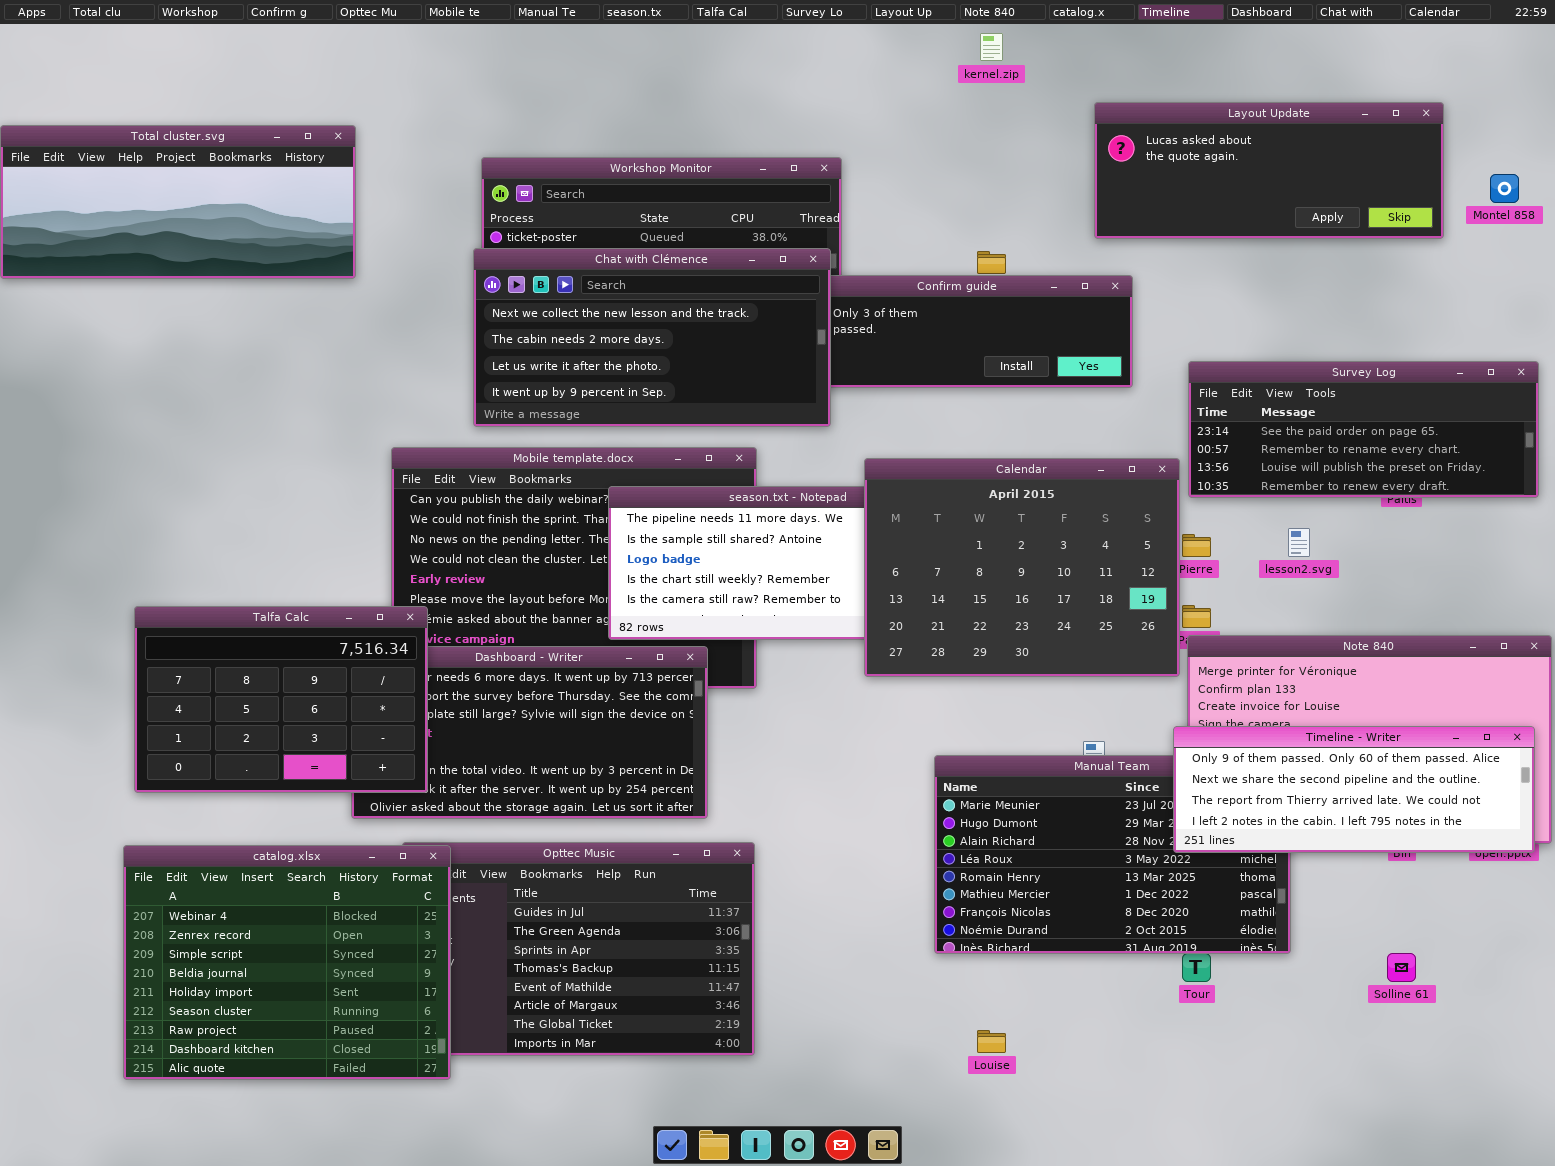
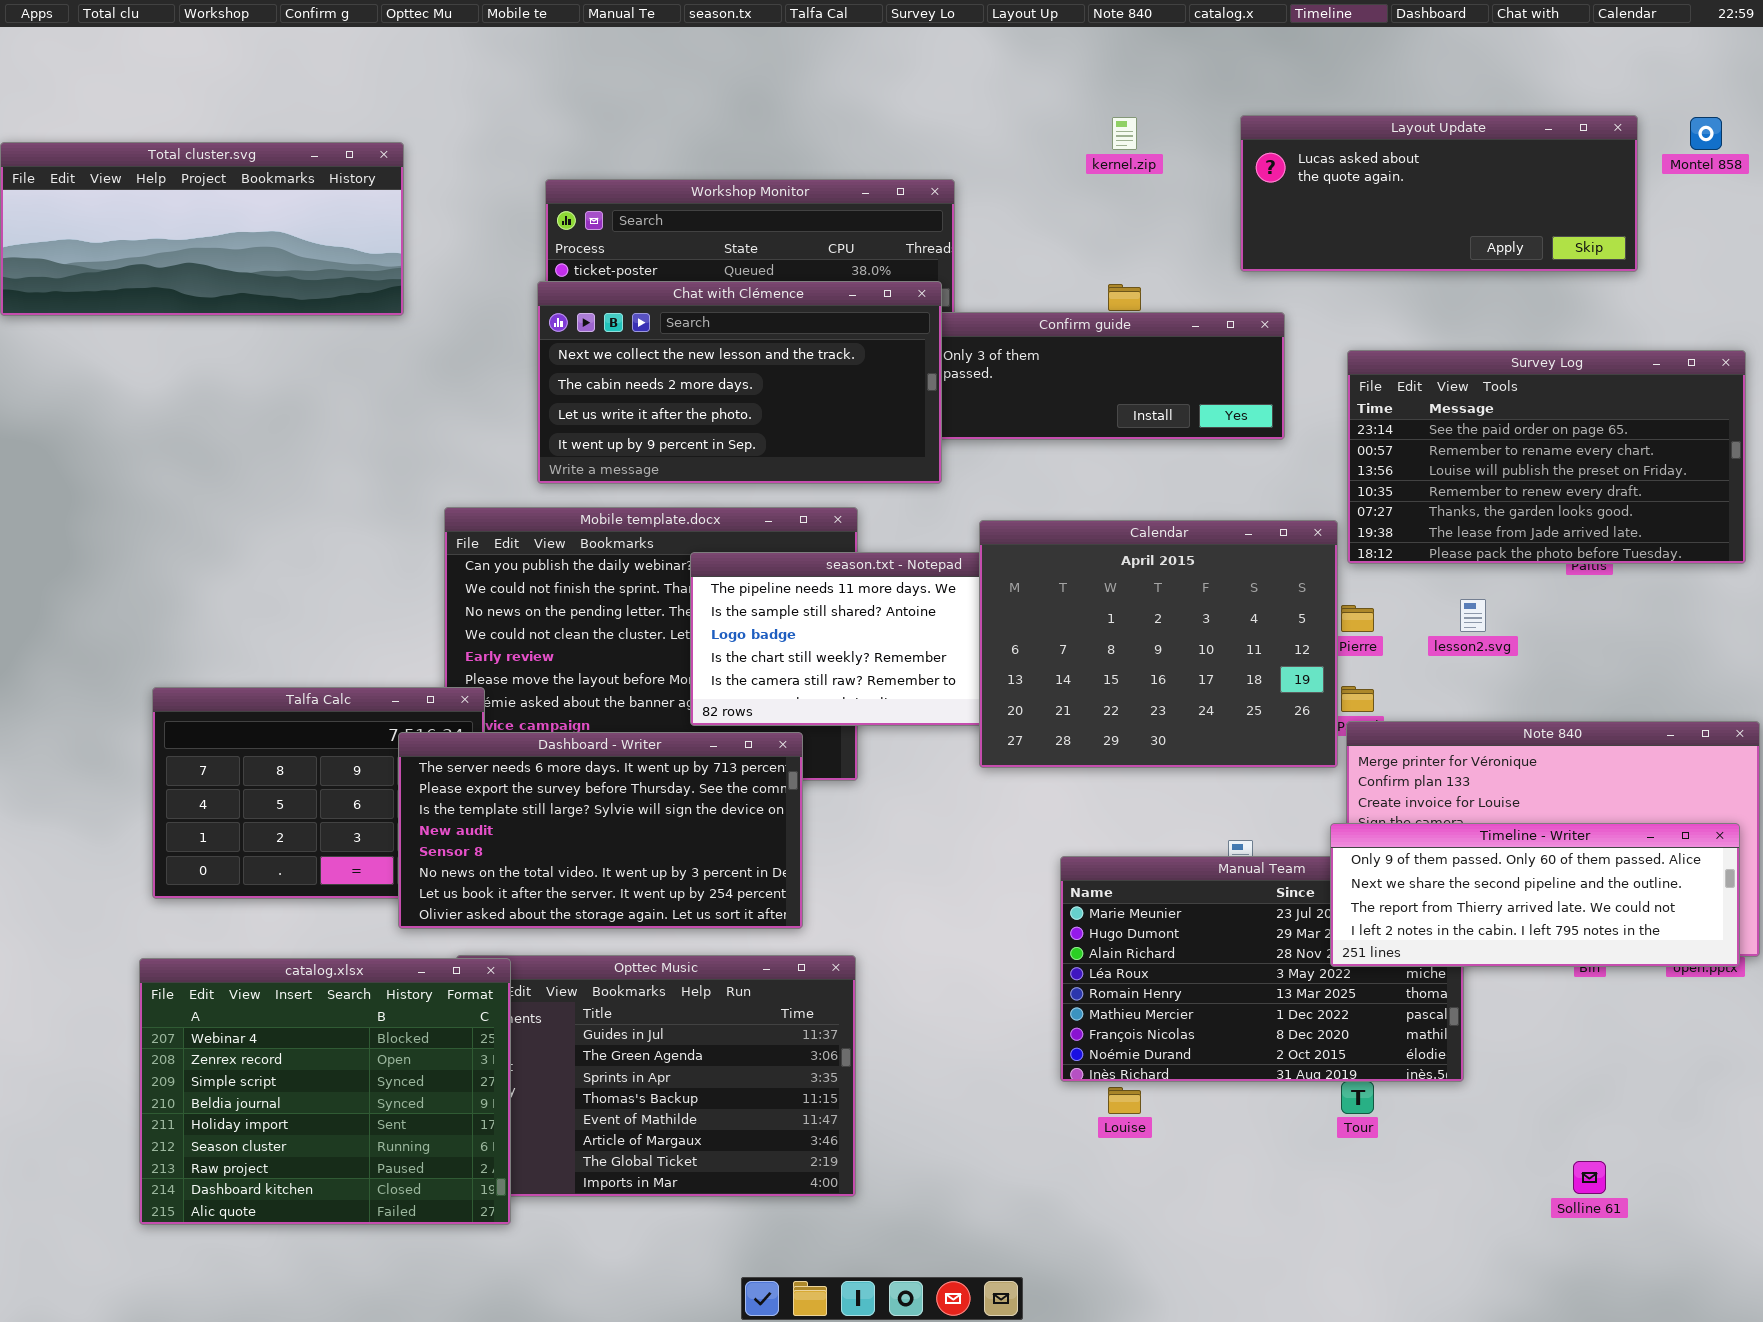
kernel.zip: [980,33,1003,61] -> [1112,117,1137,150], moved
Montel 858: [1490,174,1519,203] -> [1690,117,1722,150], moved
Survey Log: [1188,361,1539,498] -> [1347,350,1746,564], resized
Dashboard - Writer: [351,646,708,819] -> [398,732,803,929], raised
Solline 61: [1387,953,1416,982] -> [1573,1161,1606,1194], moved
Louise: [977,1030,1006,1053] -> [1108,1087,1141,1114], moved

